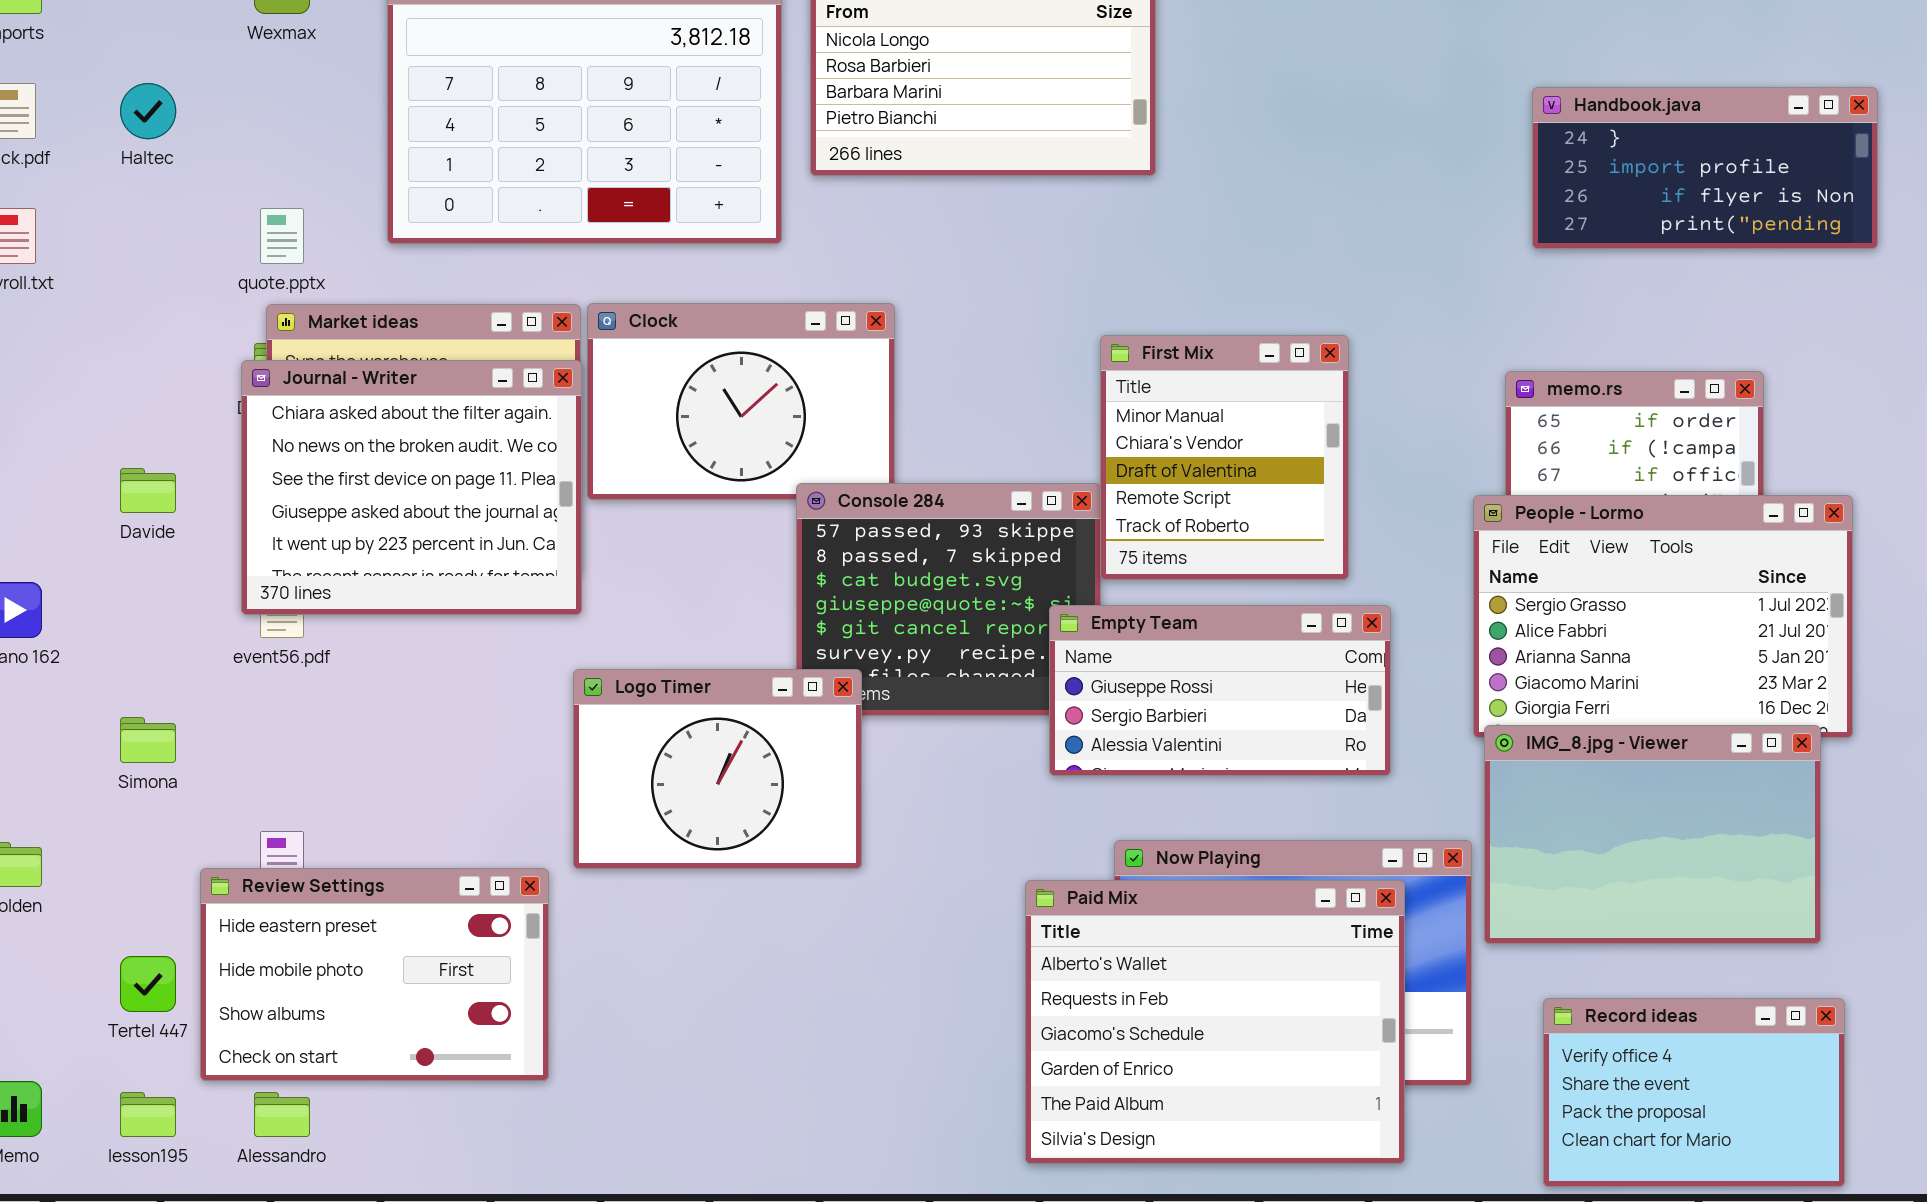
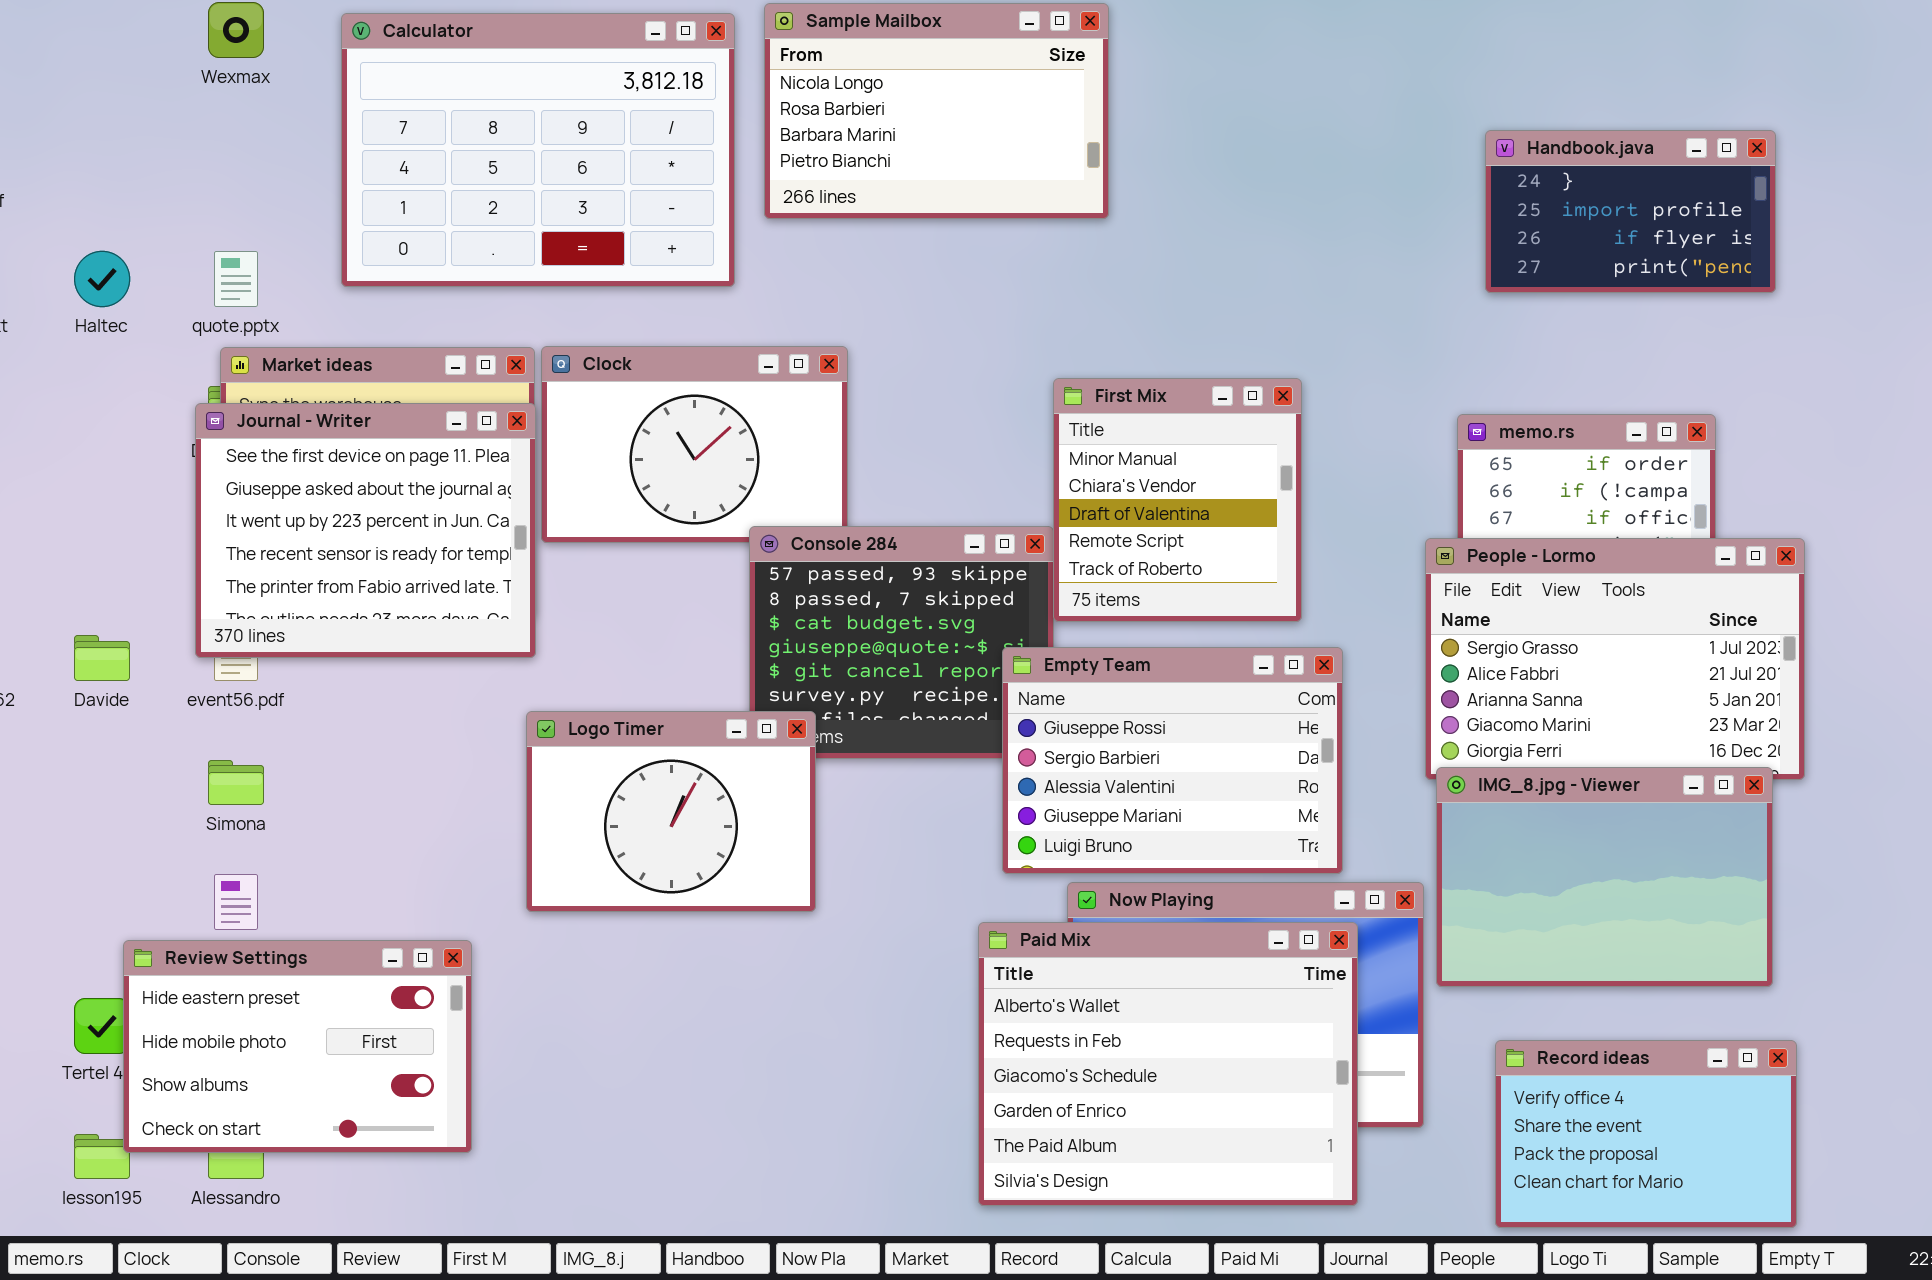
Haltec: [120,83,176,139] -> [74,251,130,307], moved
Handbook.java: [1532,87,1878,249] -> [1485,130,1776,293], resized
Journal - Writer: [241,360,582,615] -> [195,403,536,658], scrolled down 2 rows
Davide: [120,468,176,513] -> [74,635,130,681], moved
Empty Team: [1049,605,1391,776] -> [1002,647,1343,874], resized
Simona: [120,717,176,763] -> [208,760,264,805], moved
Review Settings: [200,868,549,1081] -> [123,940,472,1153], moved

